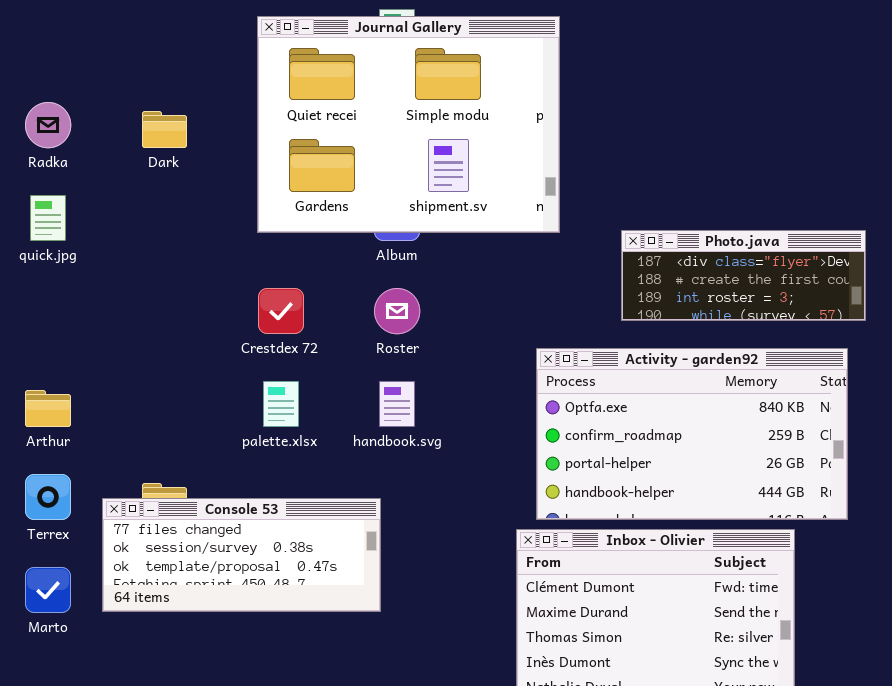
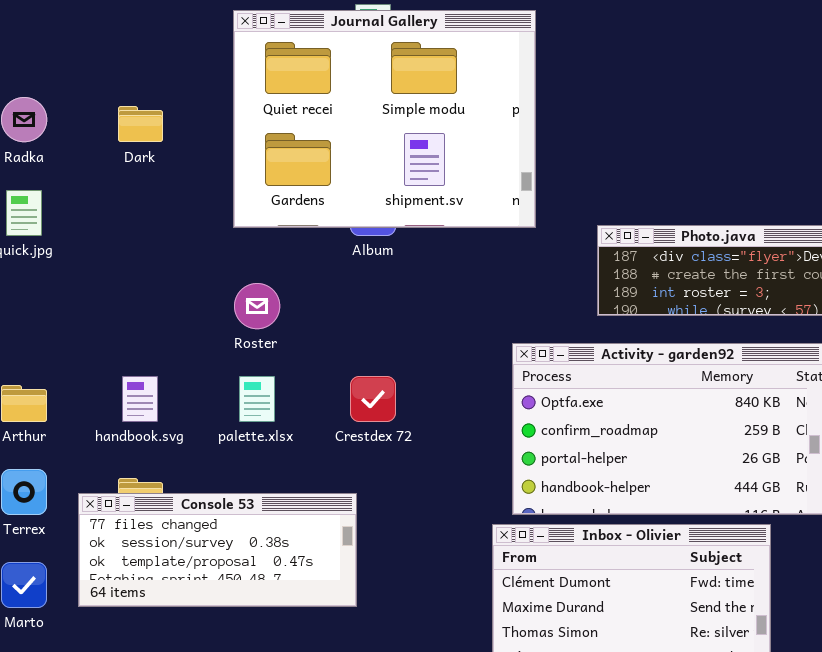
Crestdex 72: [258,288,304,334] -> [350,376,396,422], moved
Roster: [374,288,420,334] -> [234,283,280,329], moved
handbook.svg: [379,381,415,427] -> [122,376,158,422], moved

